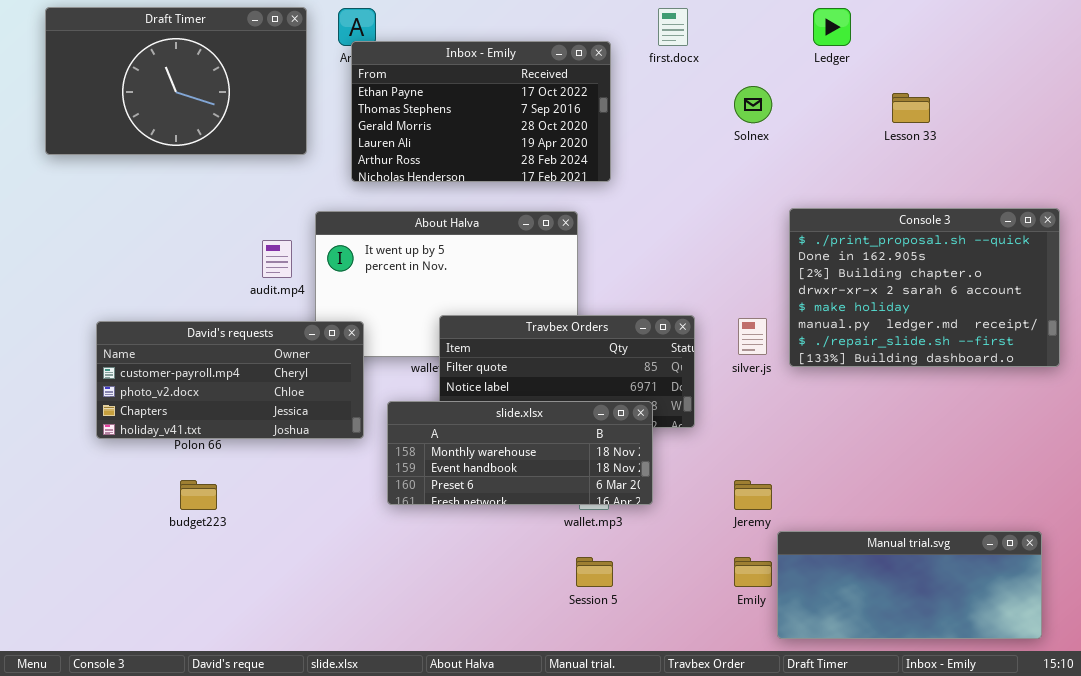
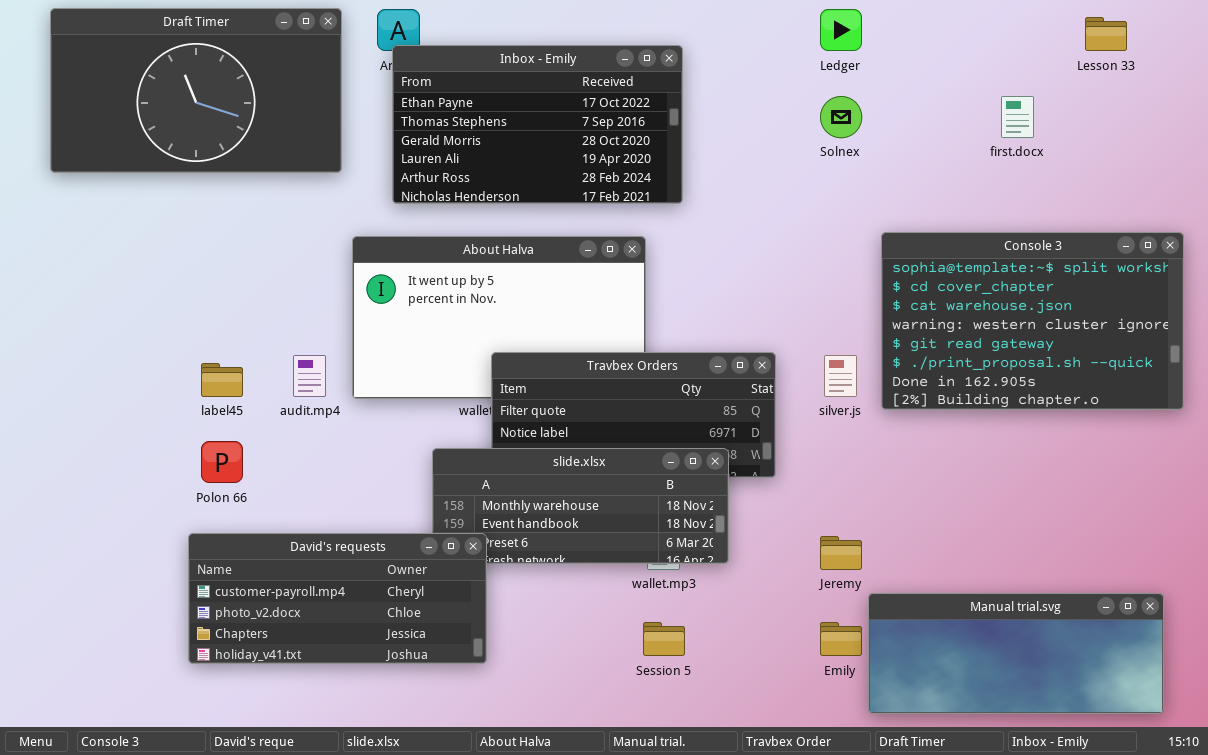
first.docx: [658,8,688,46] -> [1001,96,1034,138], moved
Ledger: [813,8,851,46] -> [820,9,862,51], moved
Lesson 33: [892,93,930,123] -> [1085,17,1127,51], moved
Console 3: [789,208,1060,367] -> [881,232,1184,410], scrolled up 5 rows
audit.mp4: [262,240,292,278] -> [293,355,326,397], moved
David's requests: [96,321,364,439] -> [188,533,487,664], moved

